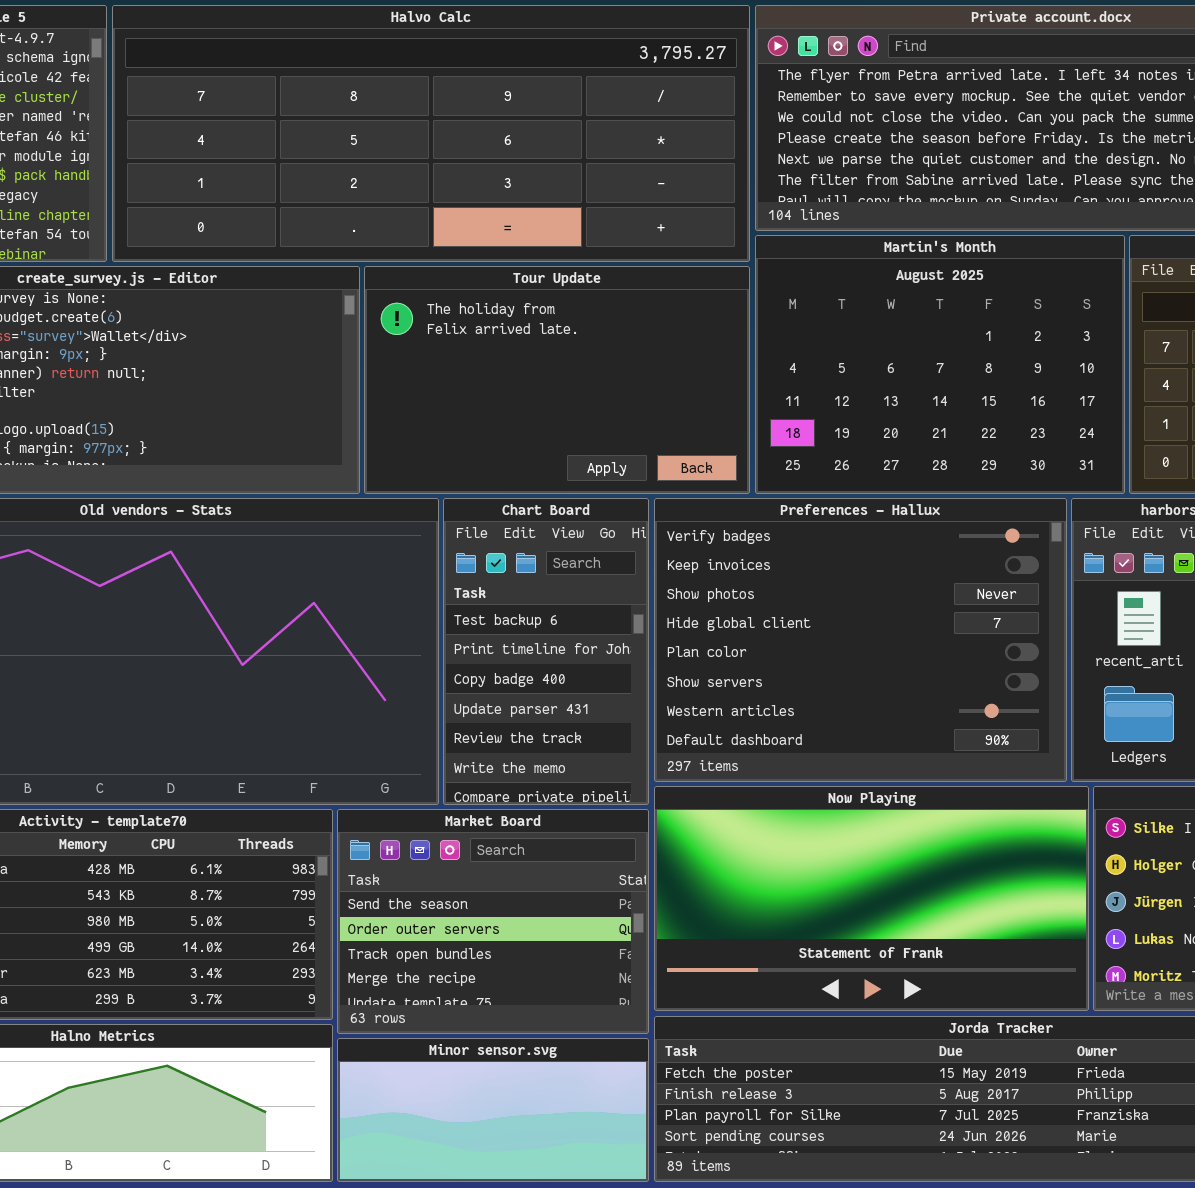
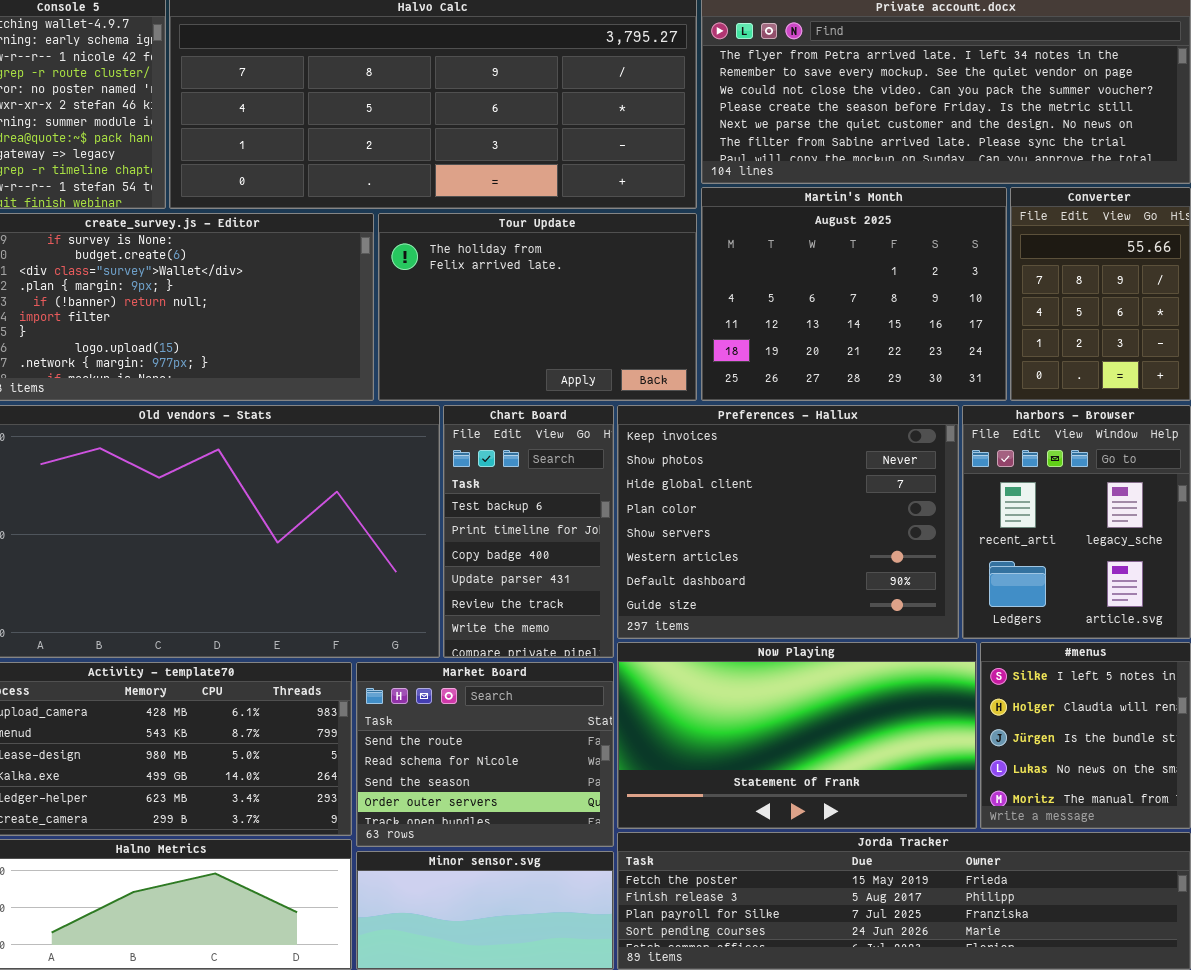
Preferences - Hallux: [654,498,1067,782] -> [617,405,959,639], scrolled down 1 row
Market Board: [337,809,649,1034] -> [356,662,614,847], scrolled up 2 rows

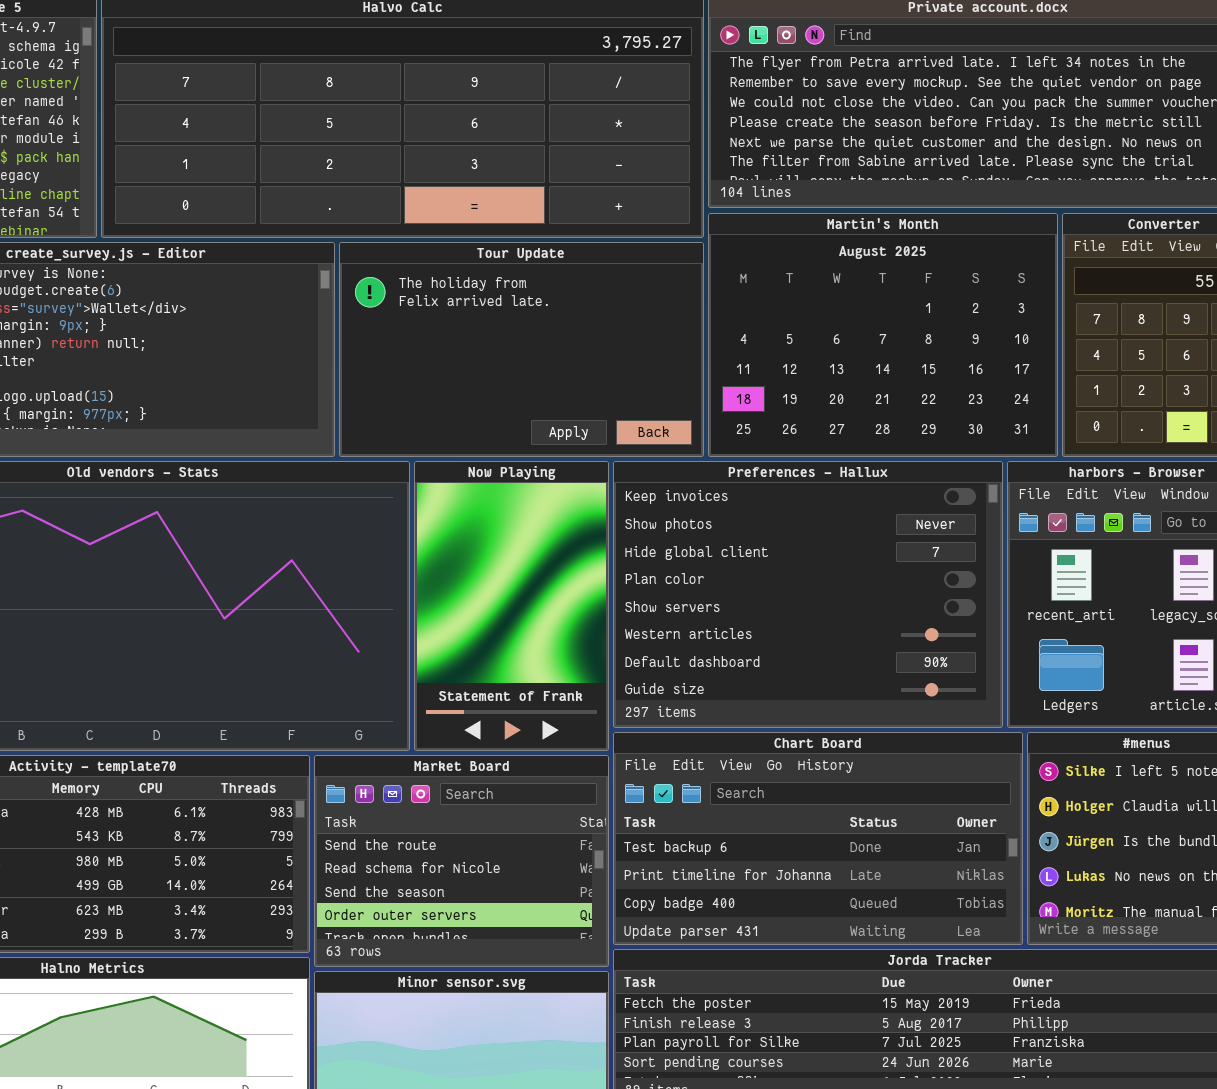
Chart Board: [443,405,614,658] -> [613,732,1023,945], moved, resized
Now Playing: [617,642,977,829] -> [414,461,609,751], moved, resized

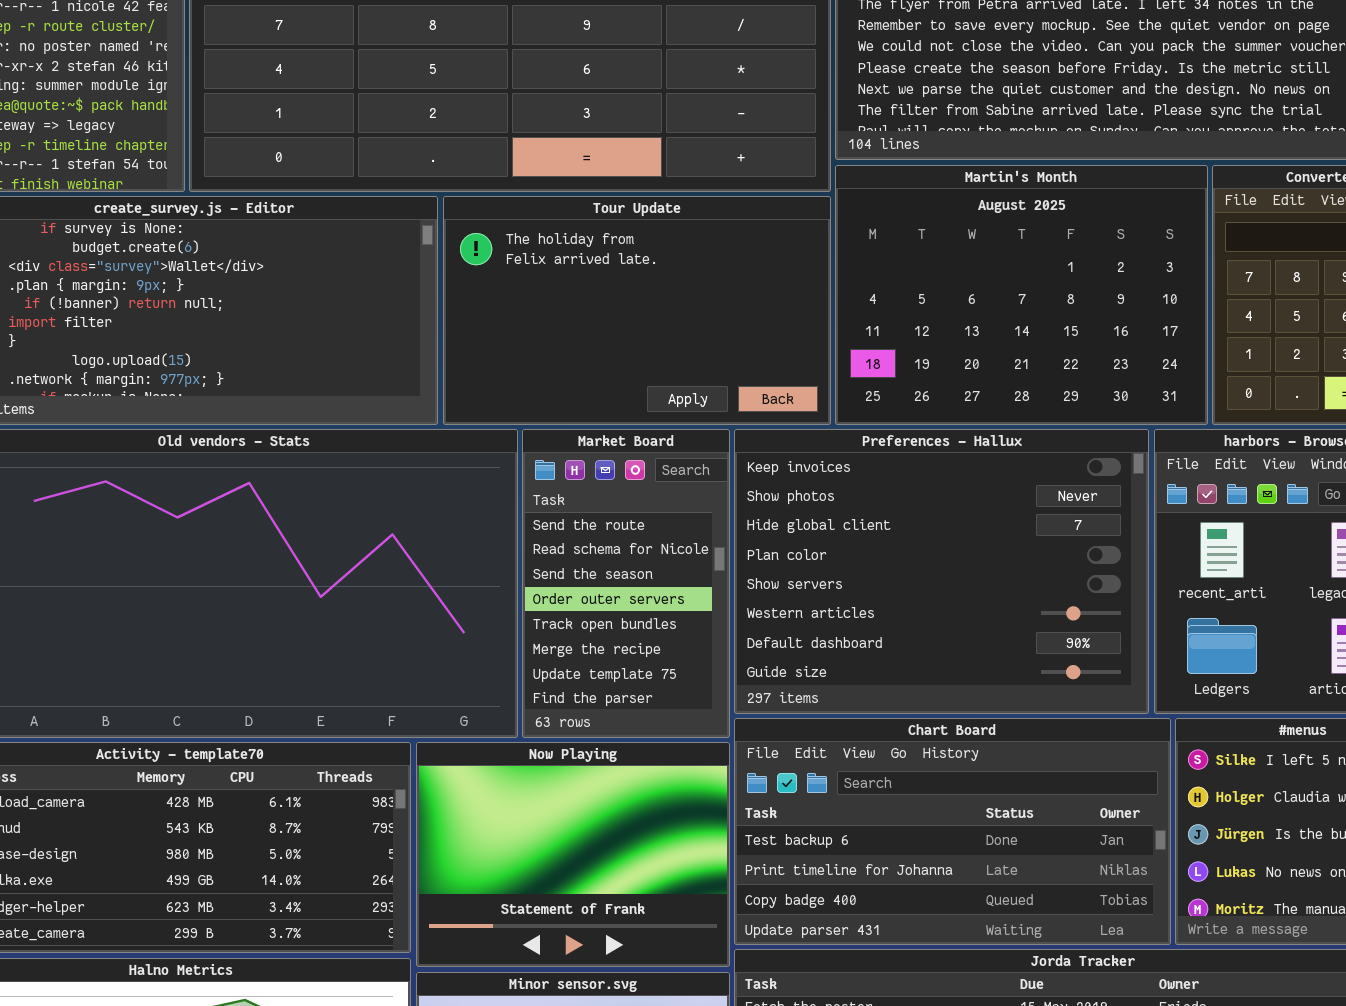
Now Playing: [414,461,609,751] -> [416,742,730,967], moved, resized
Market Board: [314,755,609,967] -> [522,429,730,738], moved, resized

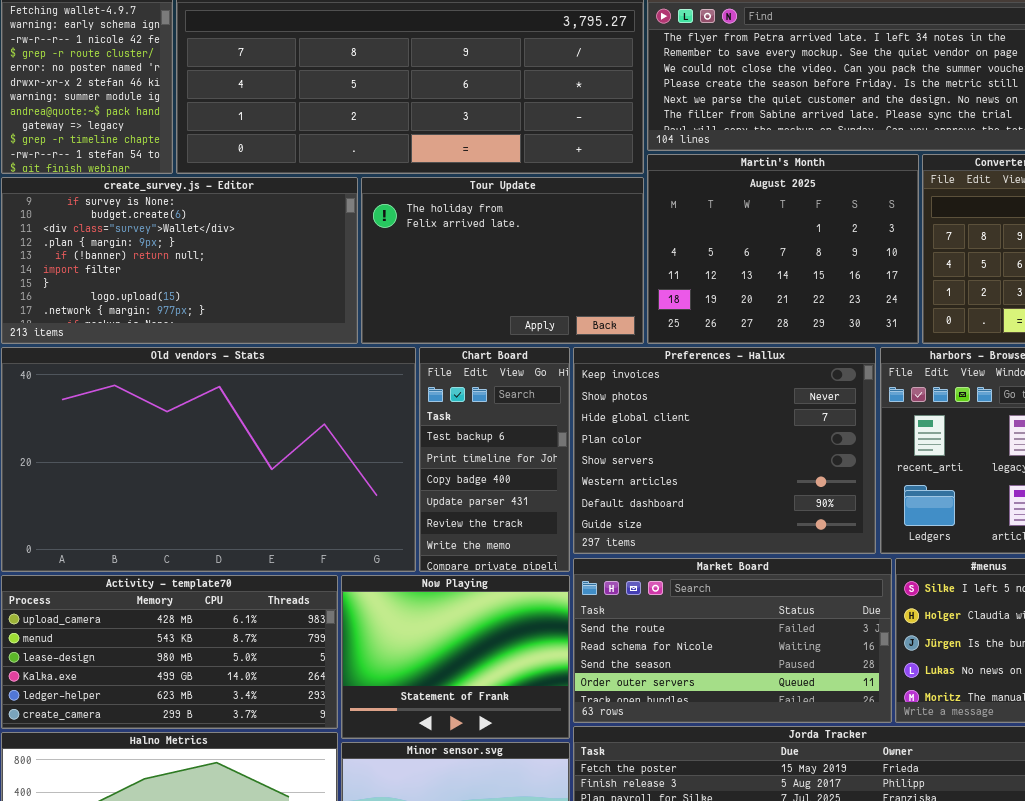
Market Board: [522,429,730,738] -> [573,558,892,723], moved, resized
Chart Board: [734,718,1171,945] -> [419,347,570,572], moved, resized

